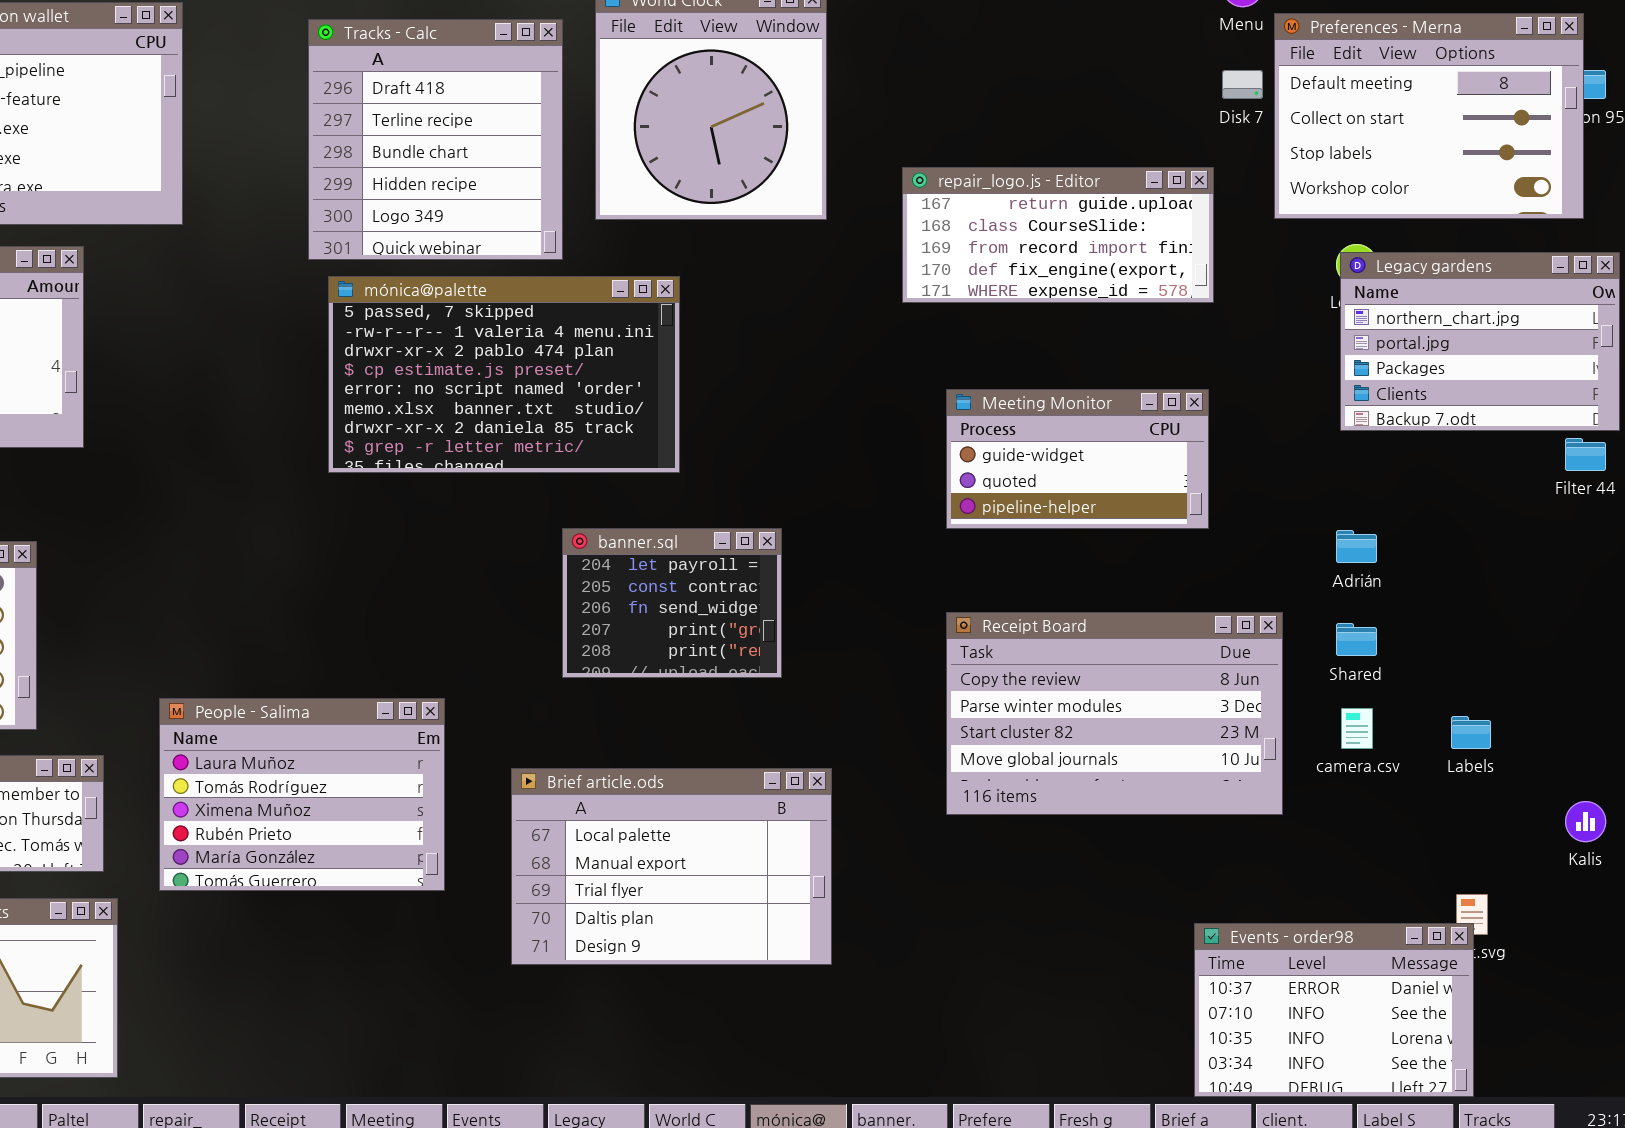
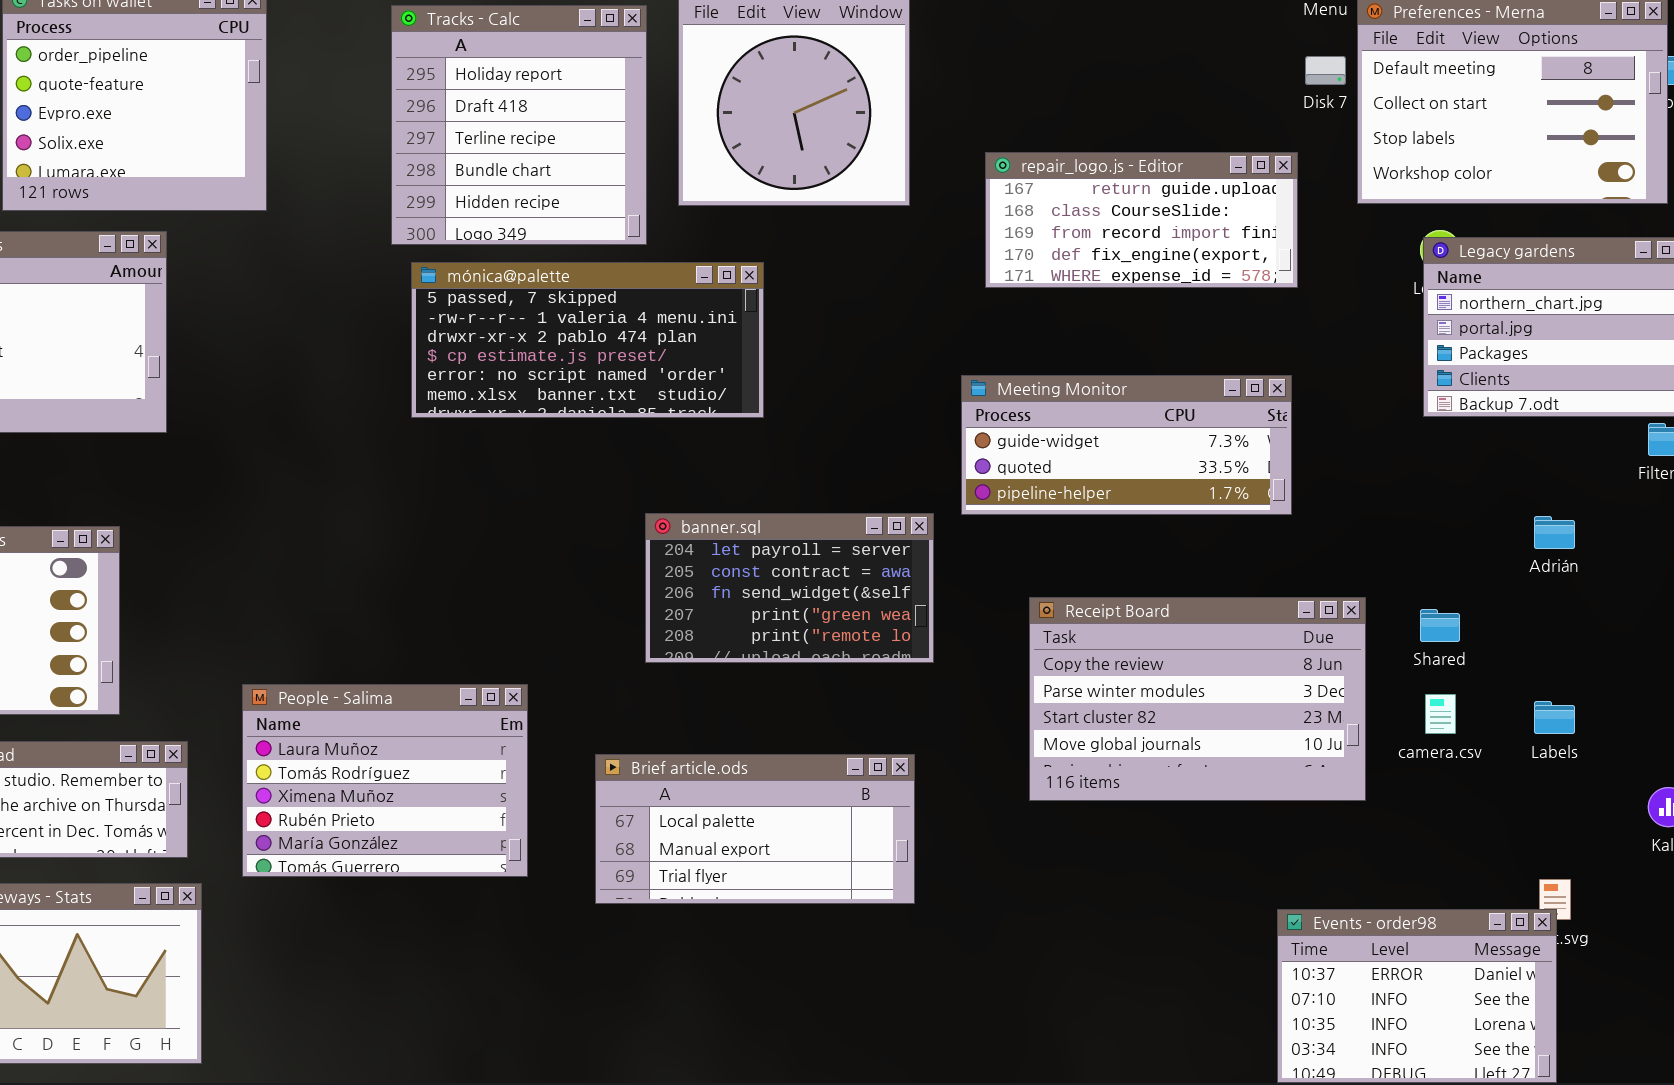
Tracks - Calc: [308,19,563,260] -> [391,5,647,245], scrolled up 1 row
mónica@palette: [328,276,680,473] -> [411,262,764,418], resized
Meeting Monitor: [946,389,1209,529] -> [961,375,1292,515], resized
banner.sql: [562,528,782,678] -> [645,513,934,663], resized
Adrián: [1336,530,1377,563] -> [1534,516,1575,549], moved
Brief article.ods: [511,768,832,965] -> [595,754,915,904], resized

